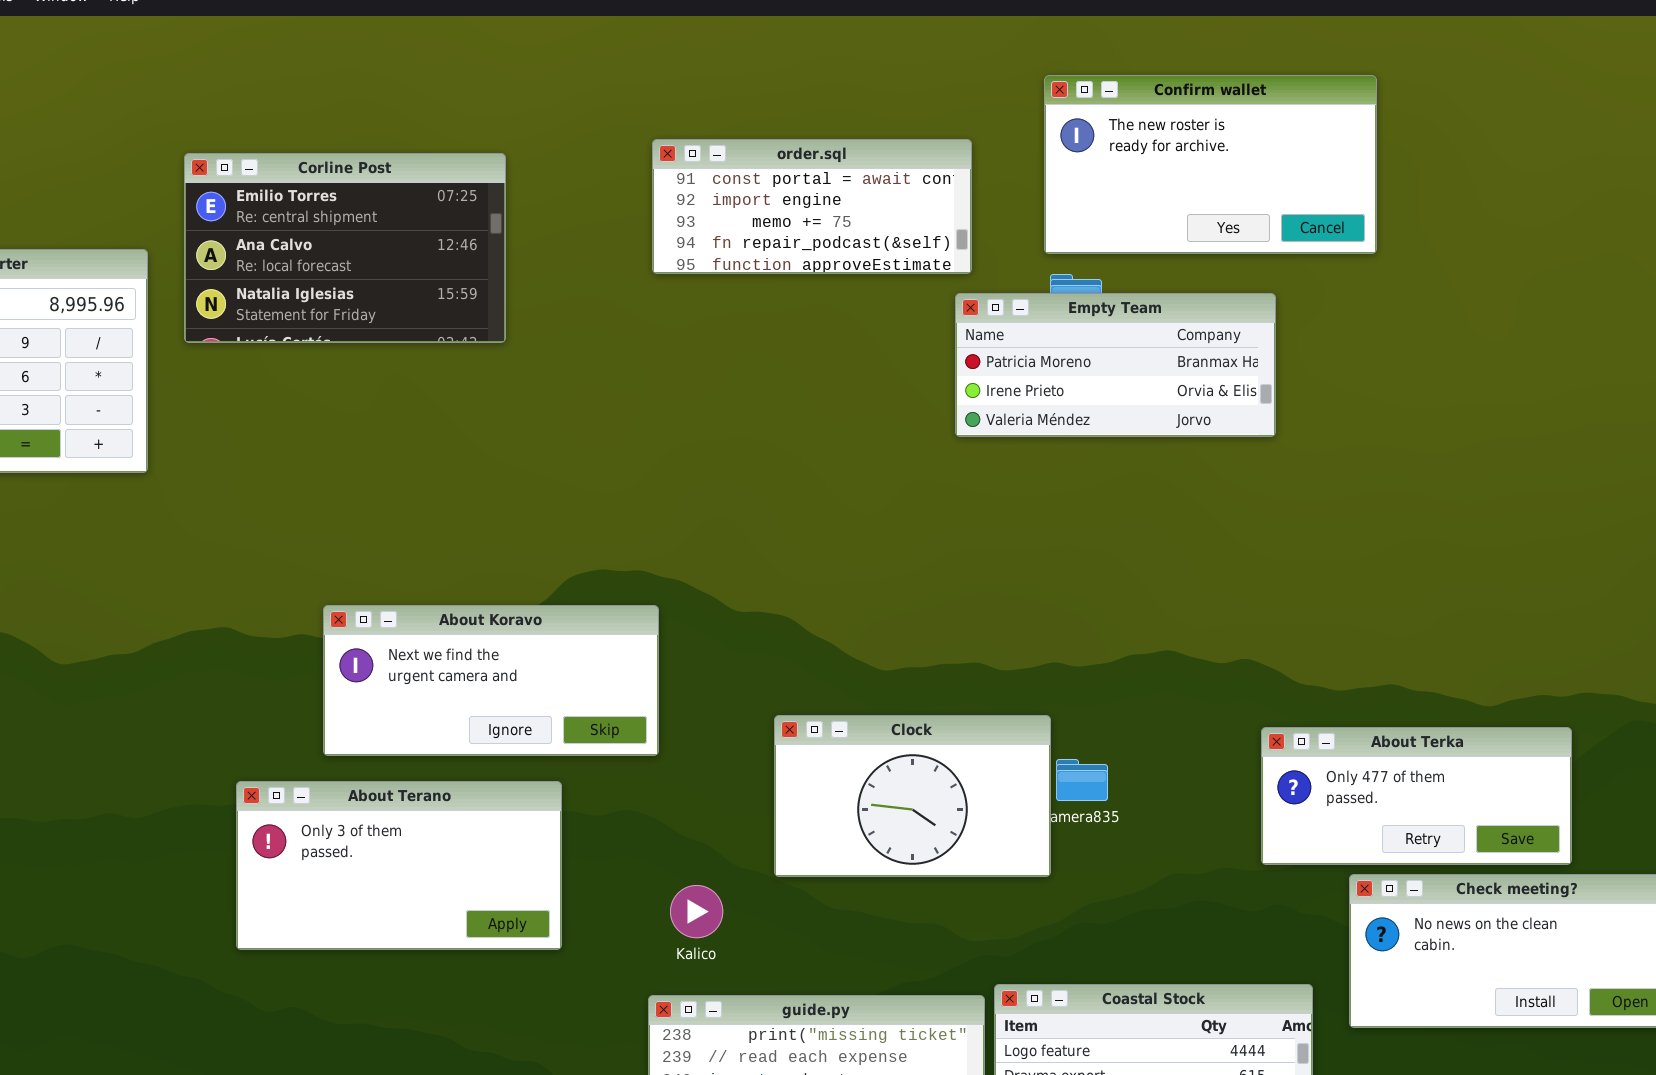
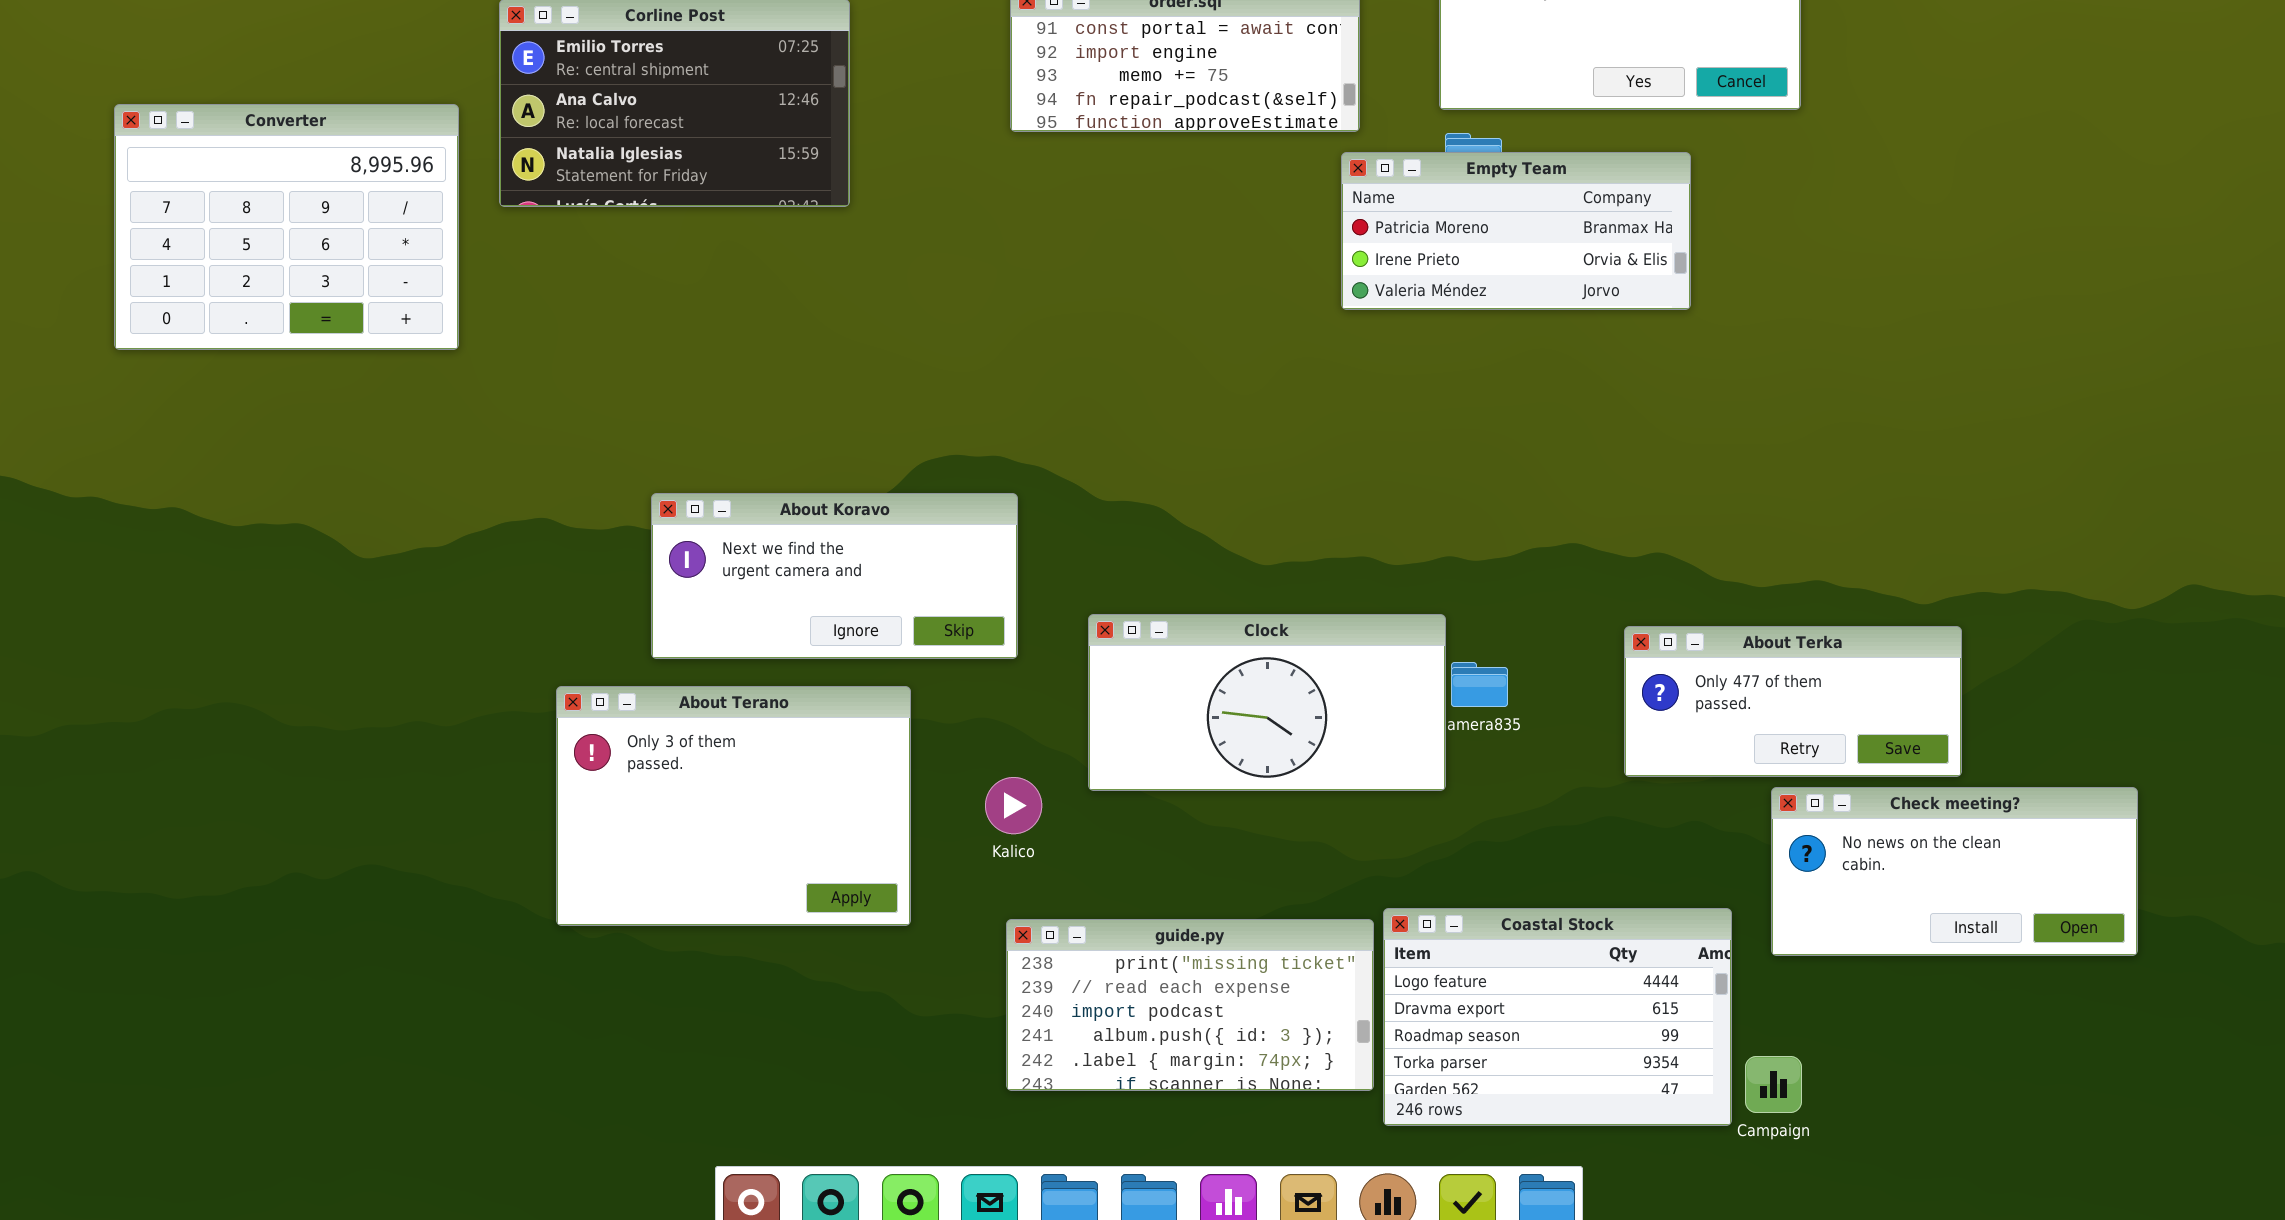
Clock: [774,715,1051,877] -> [1088,614,1446,791], resized
About Terka: [1261,727,1572,865] -> [1624,626,1962,777], moved
About Terano: [236,781,562,950] -> [556,686,911,926], resized
Kalico: [670,885,723,938] -> [985,777,1042,834], moved

